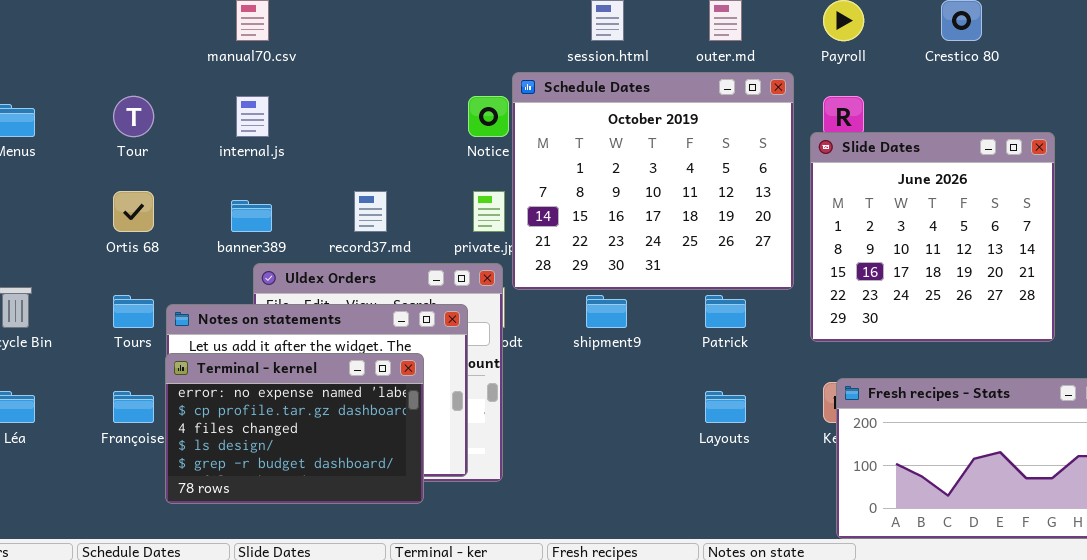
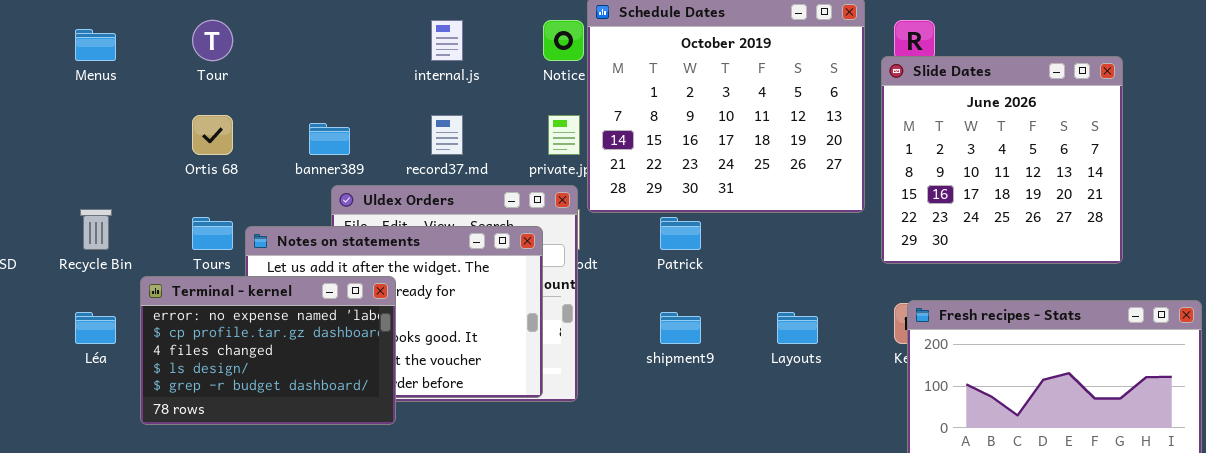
internal.js: [236,96,269,137] -> [431,20,463,61], moved
shipment9: [586,295,627,328] -> [660,312,701,344], moved
Patrick: [705,295,746,328] -> [660,217,701,250], moved
Terminal - kernel: [165,353,424,504] -> [140,276,396,425], moved

